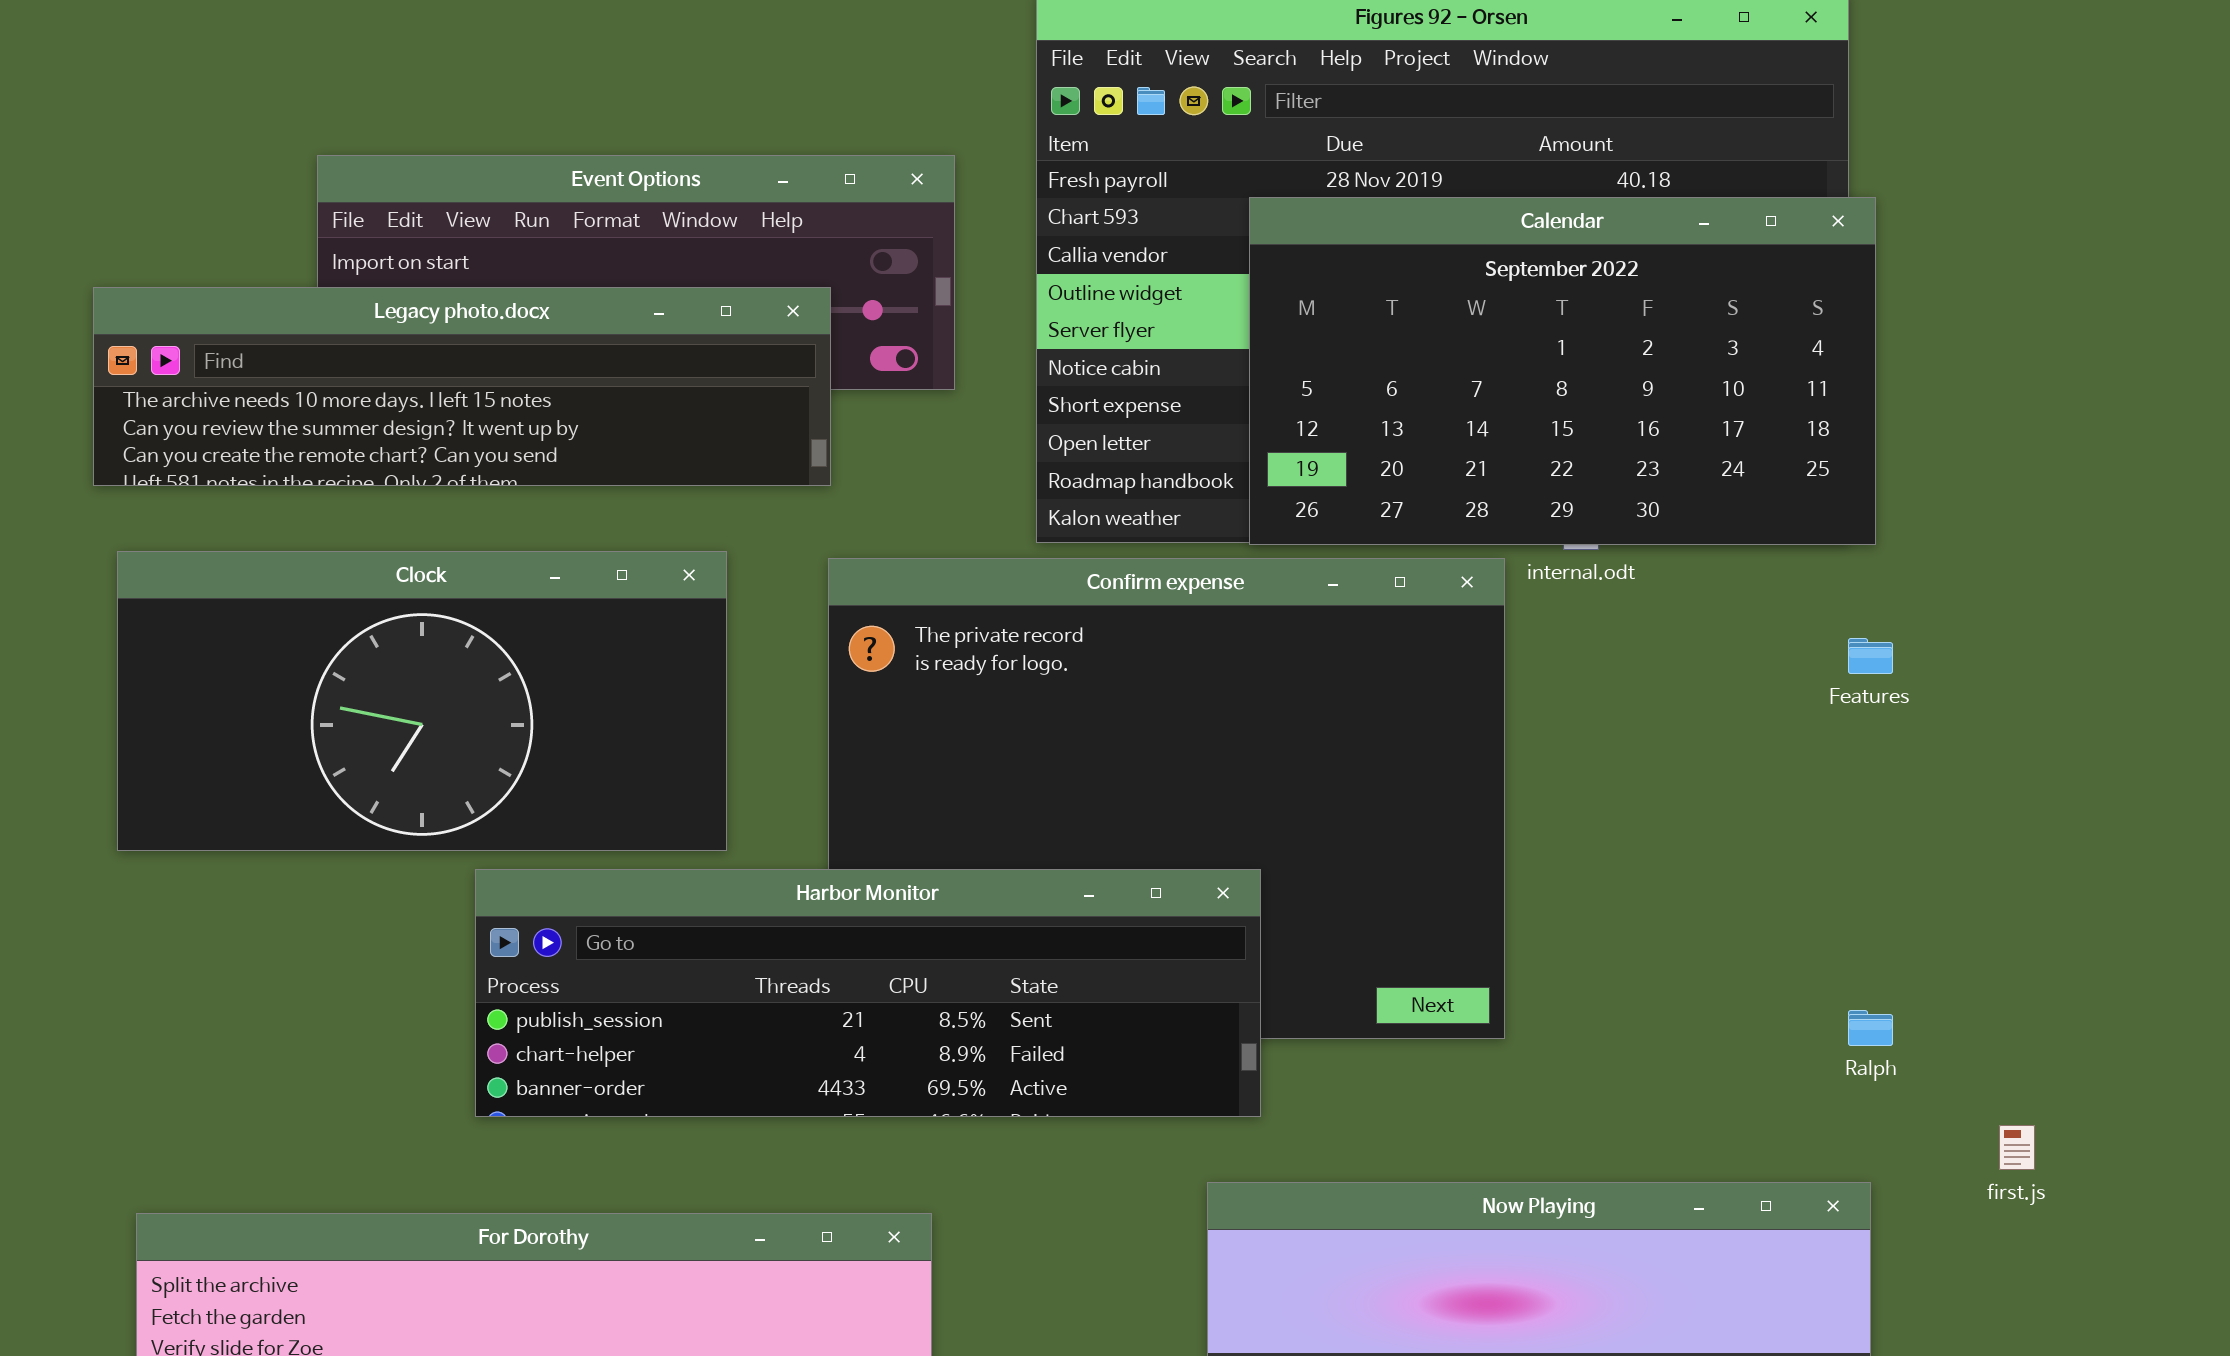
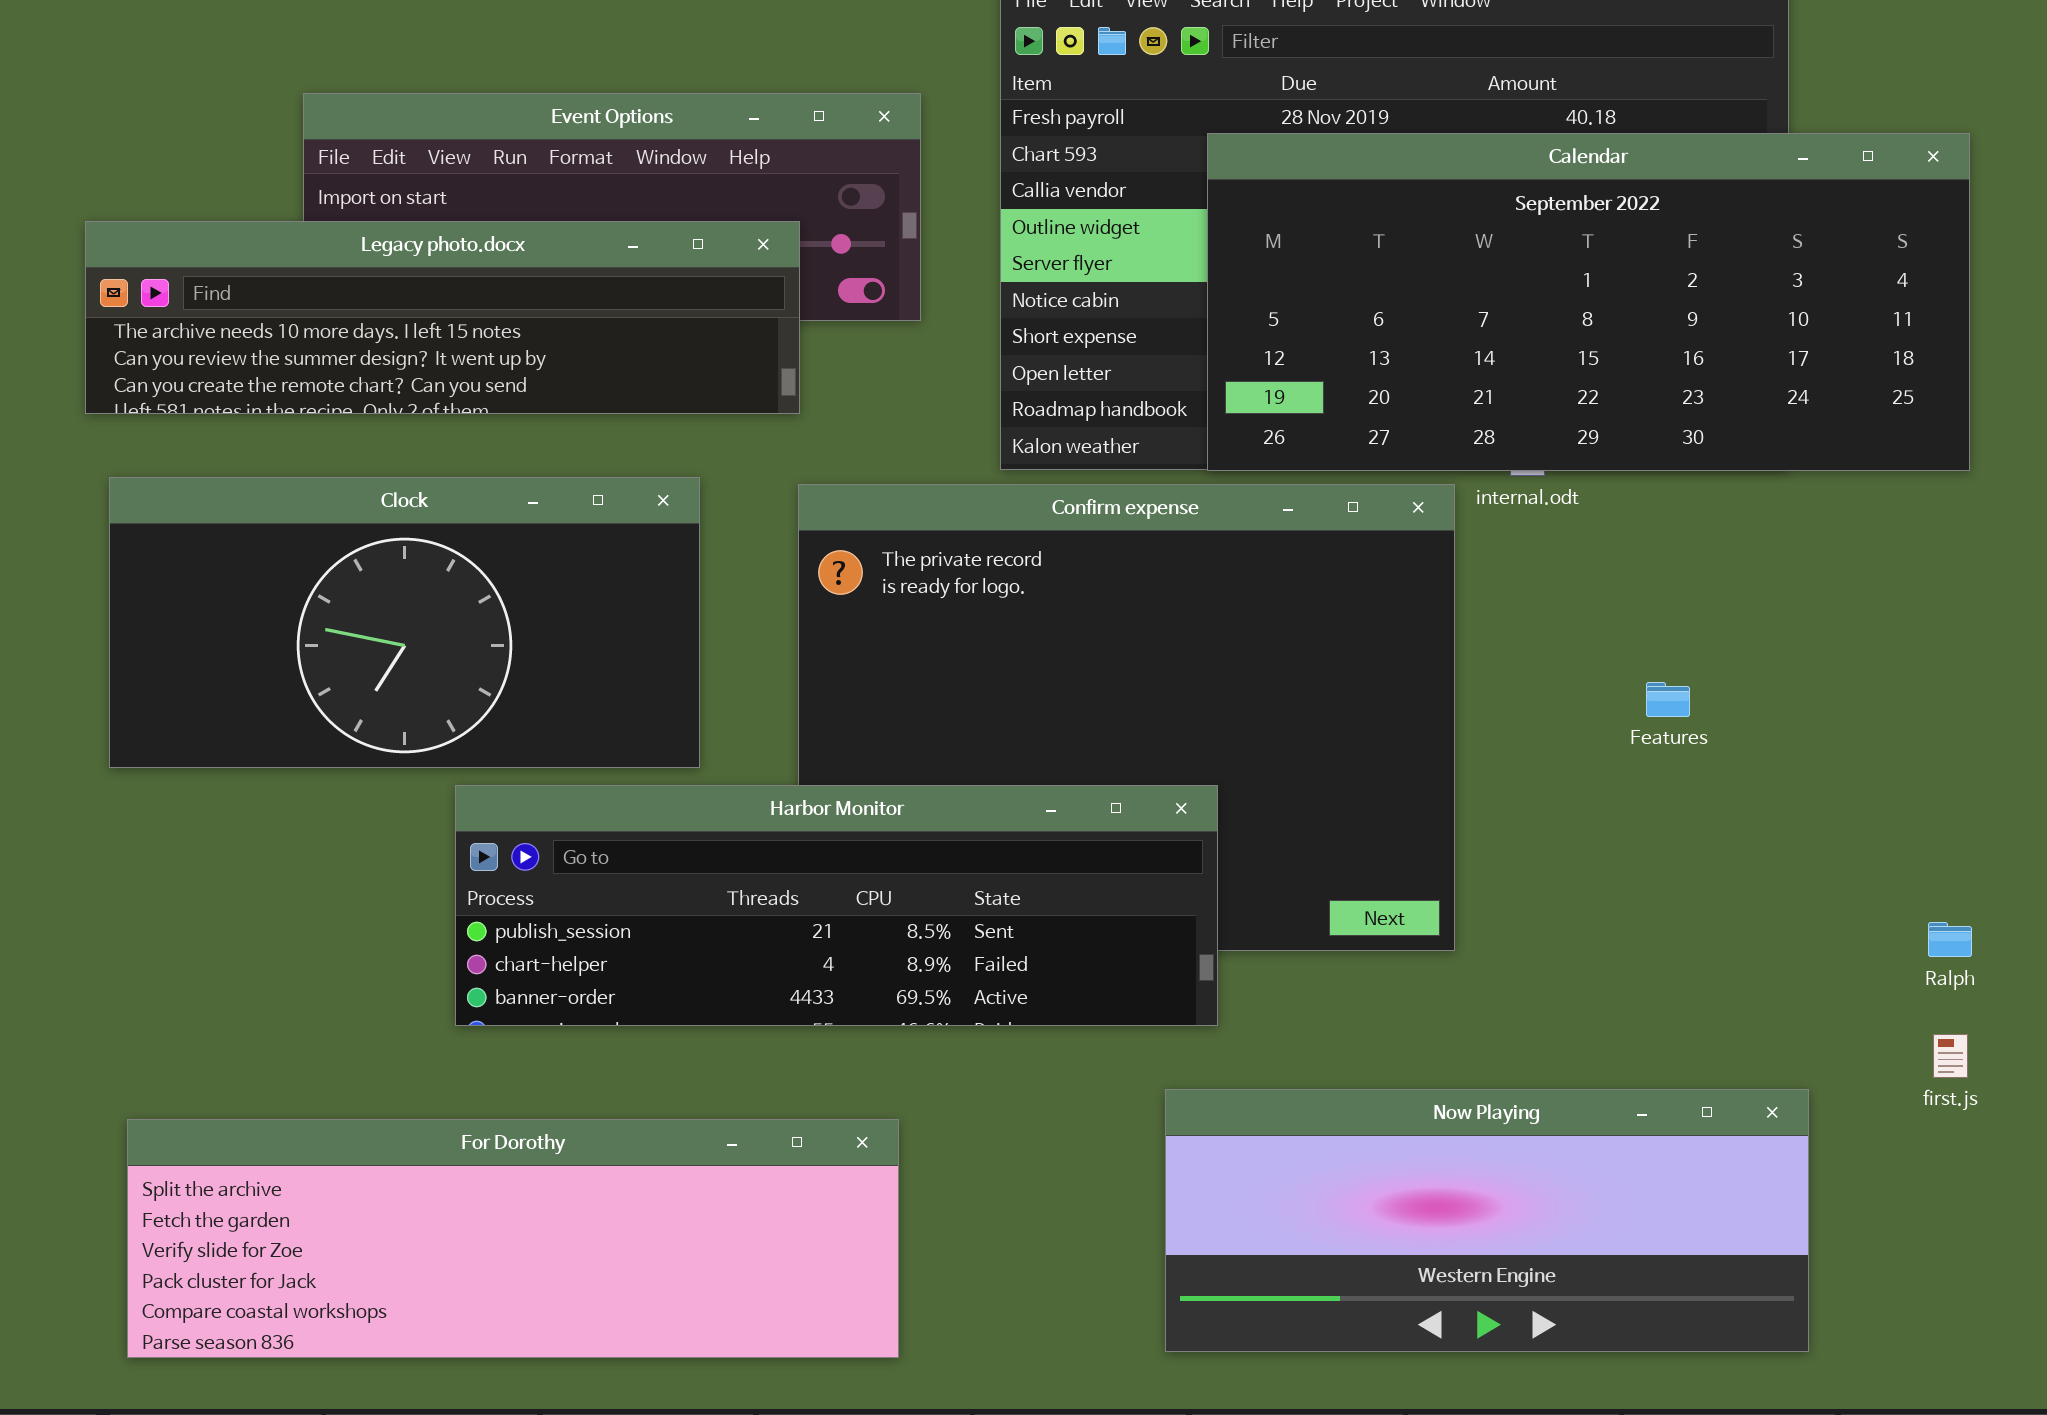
Calendar: [1249,197,1876,545] -> [1207,133,1970,471], resized
Features: [1848,638,1893,674] -> [1646,682,1690,717], moved
Ralph: [1848,1010,1893,1046] -> [1928,922,1972,957], moved

